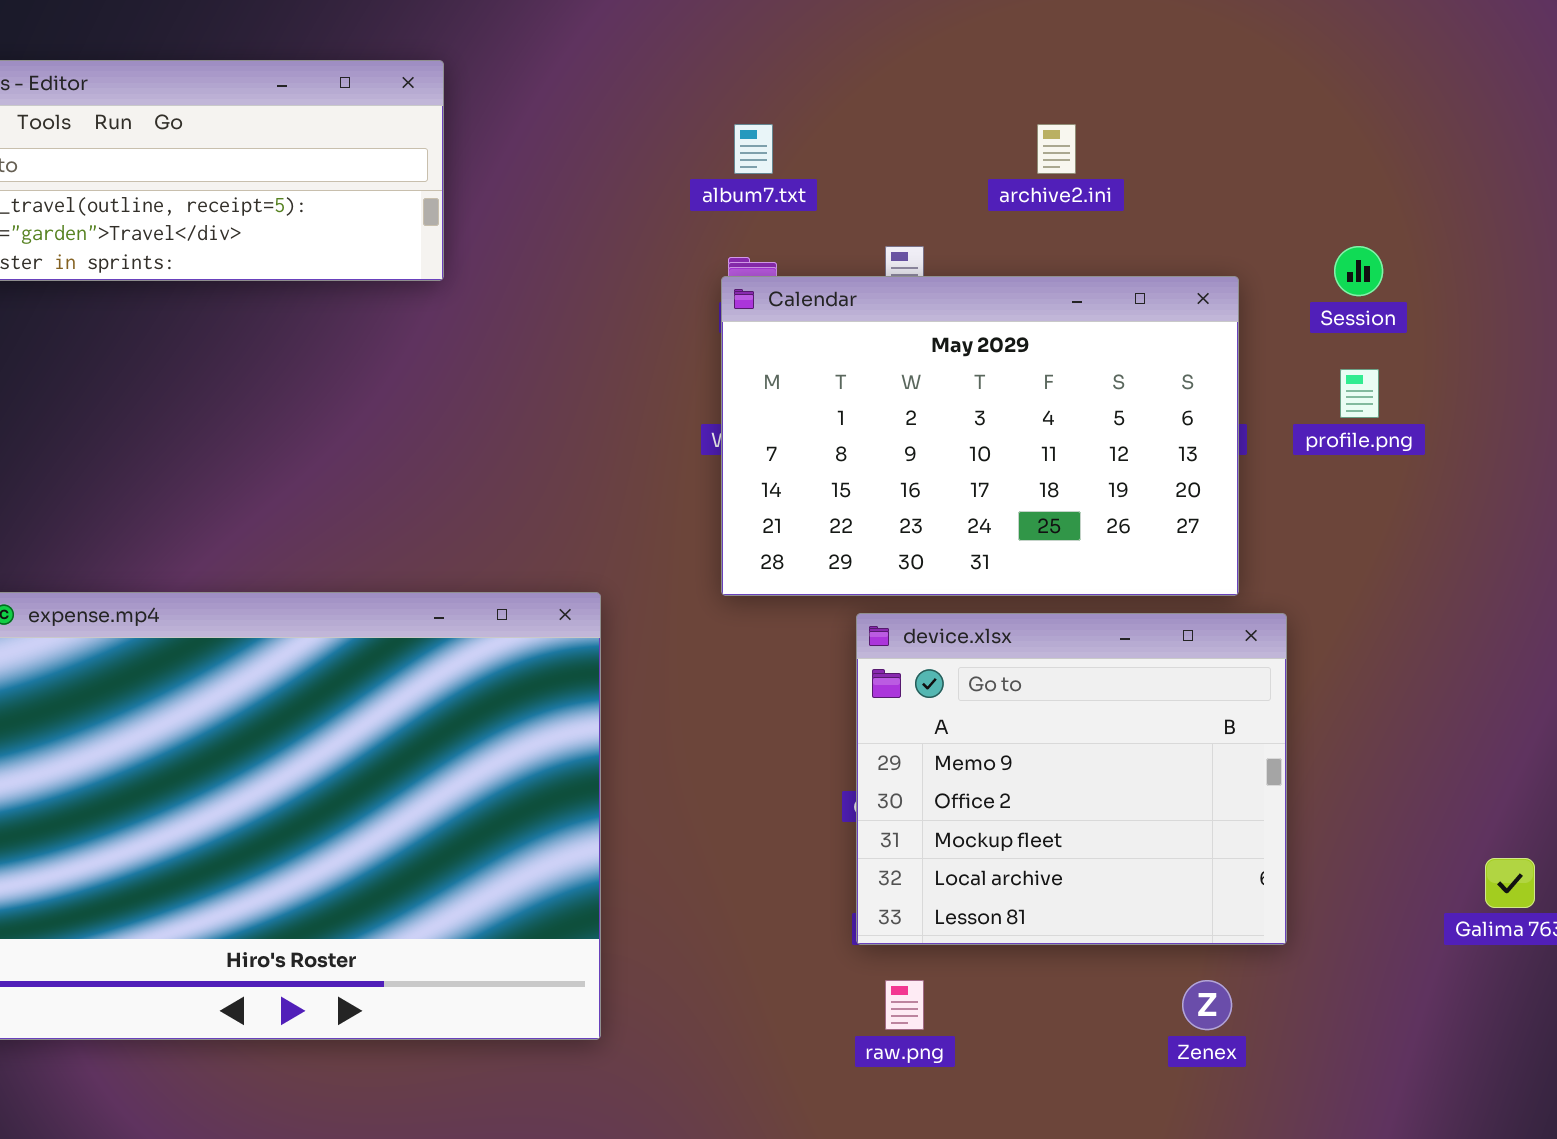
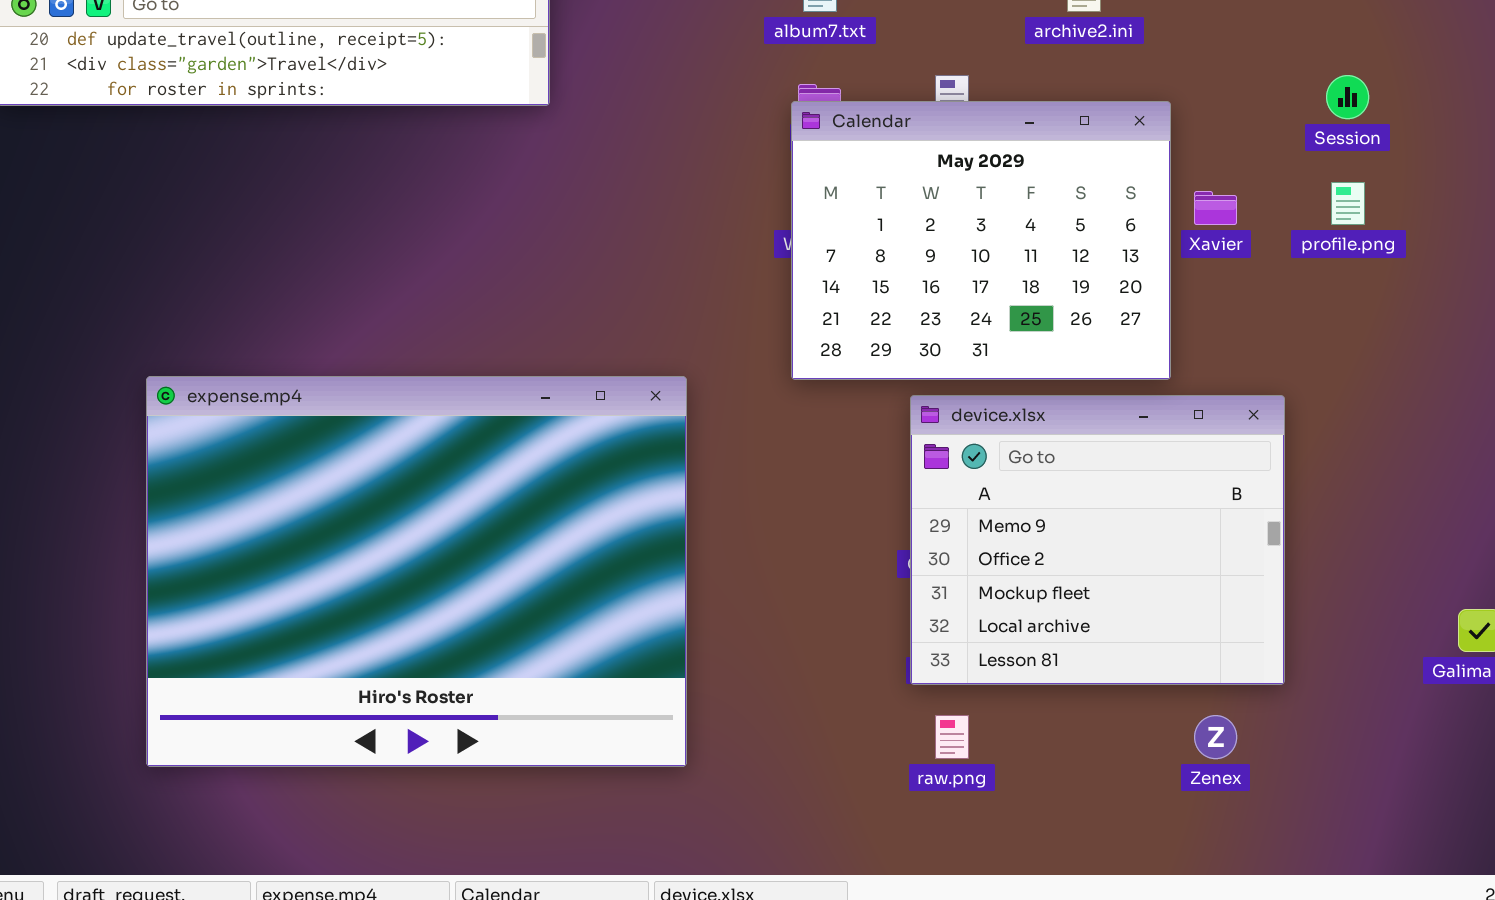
Calendar: [721,276,1239,596] -> [791,101,1171,380], resized

